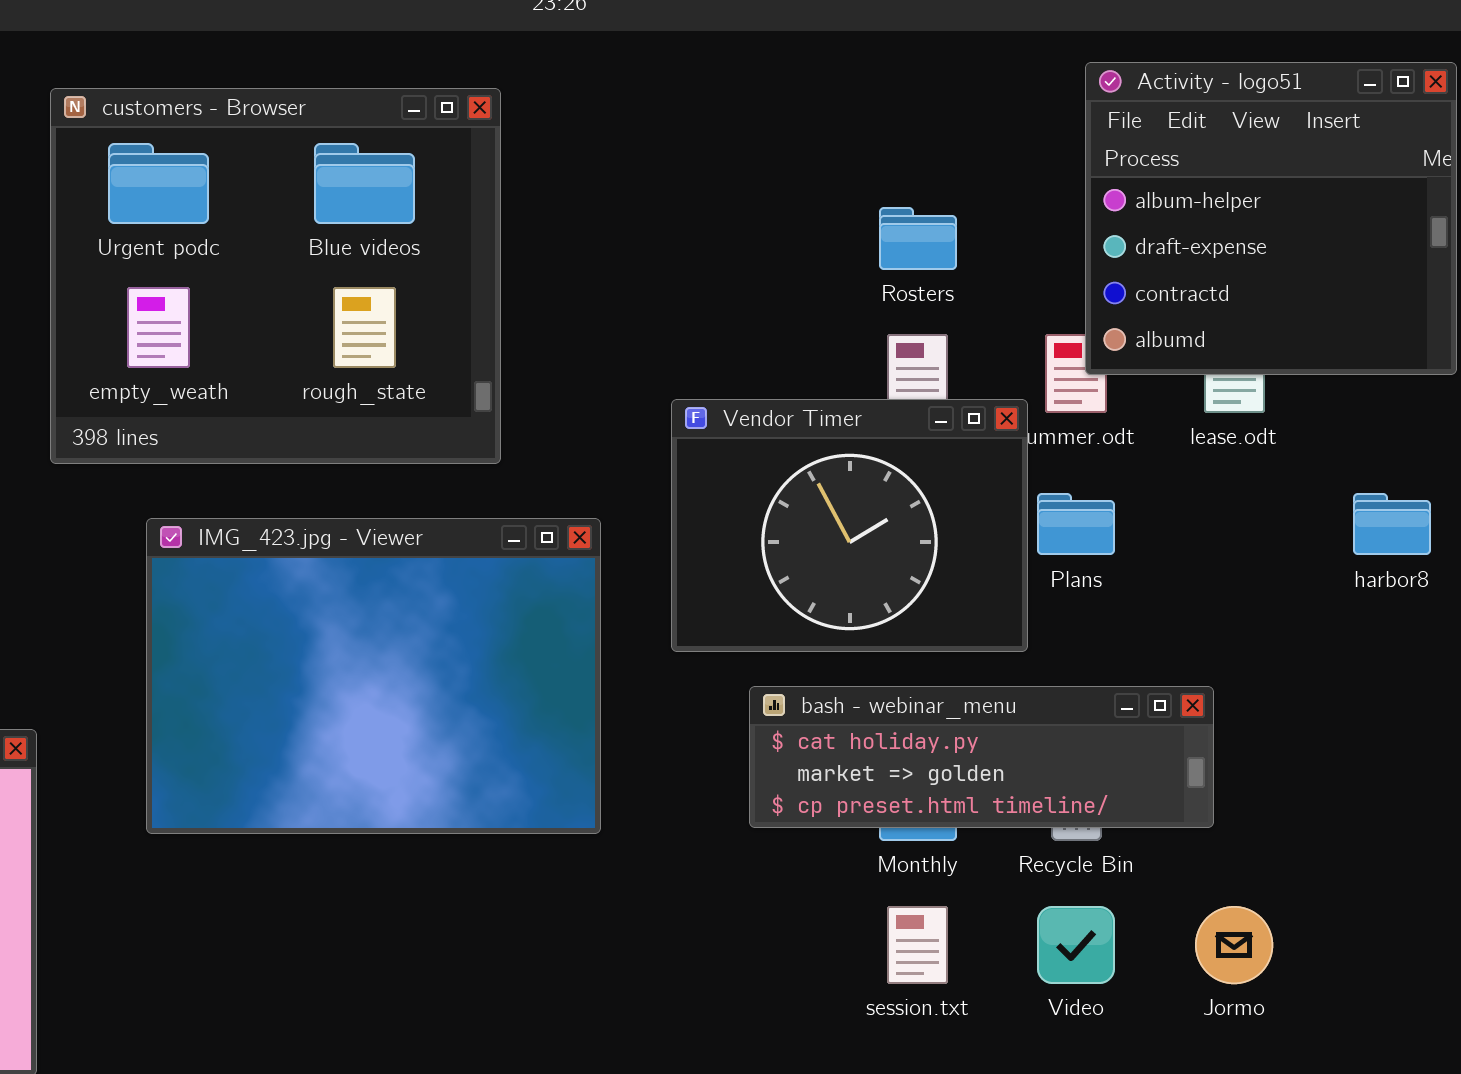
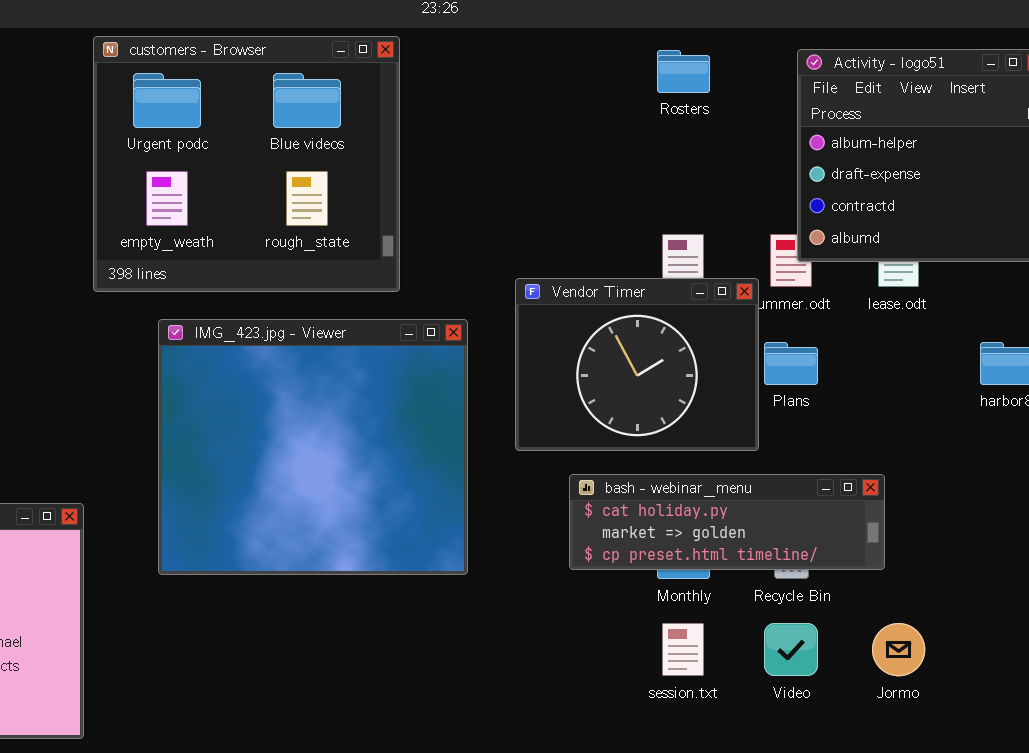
customers - Browser: [50,88,501,464] -> [93,36,400,292], moved
Rosters: [879,207,957,270] -> [657,50,710,93], moved
IMG_423.jpg - Viewer: [146,518,601,834] -> [158,319,468,575], resized

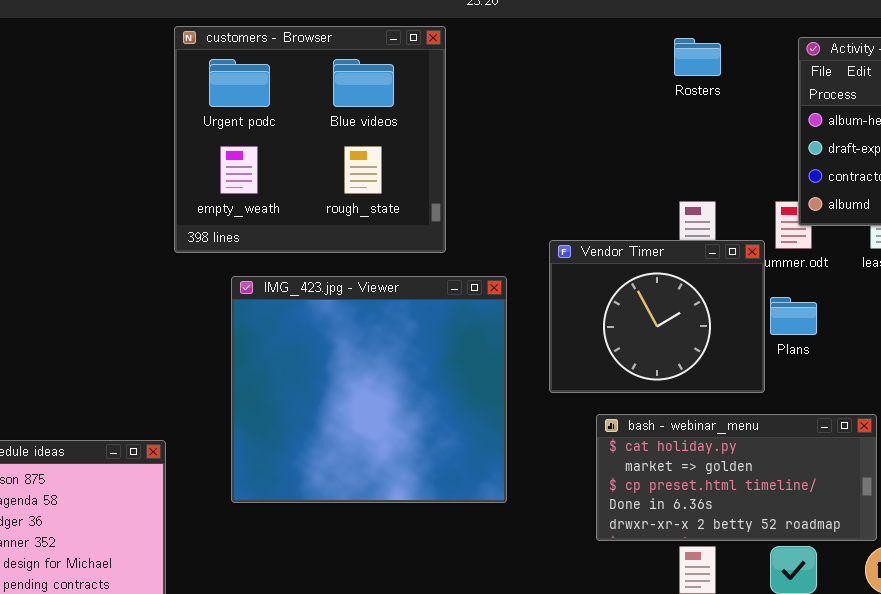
bash - webinar_menu: [569,474,885,570] -> [596,414,877,541], resized

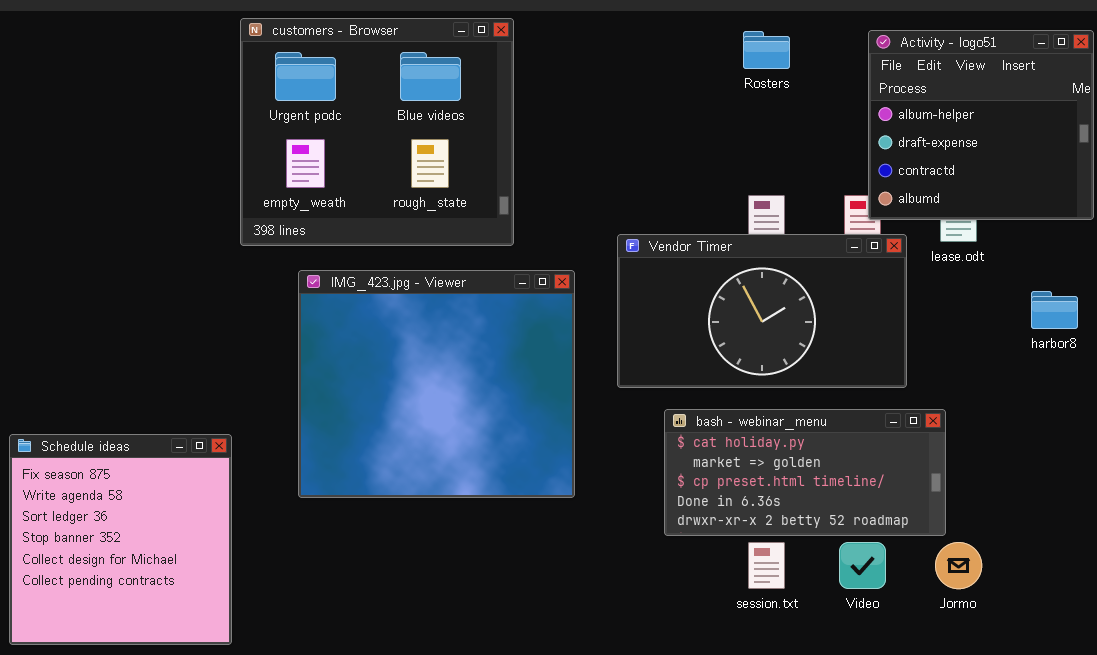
Vendor Timer: [549,240,765,393] -> [617,234,907,388], resized

